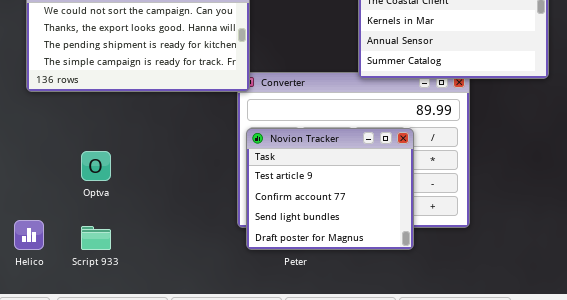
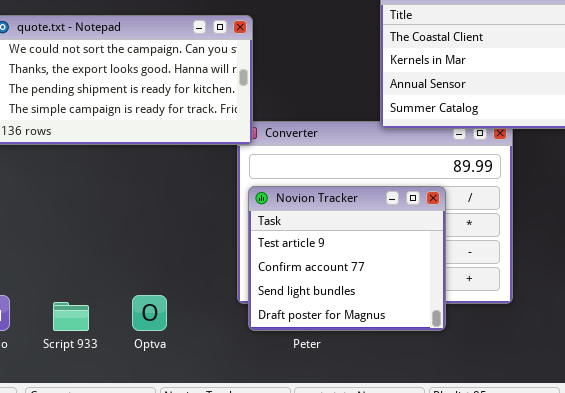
Optva: [81,151,111,181] -> [132,295,167,331], moved

